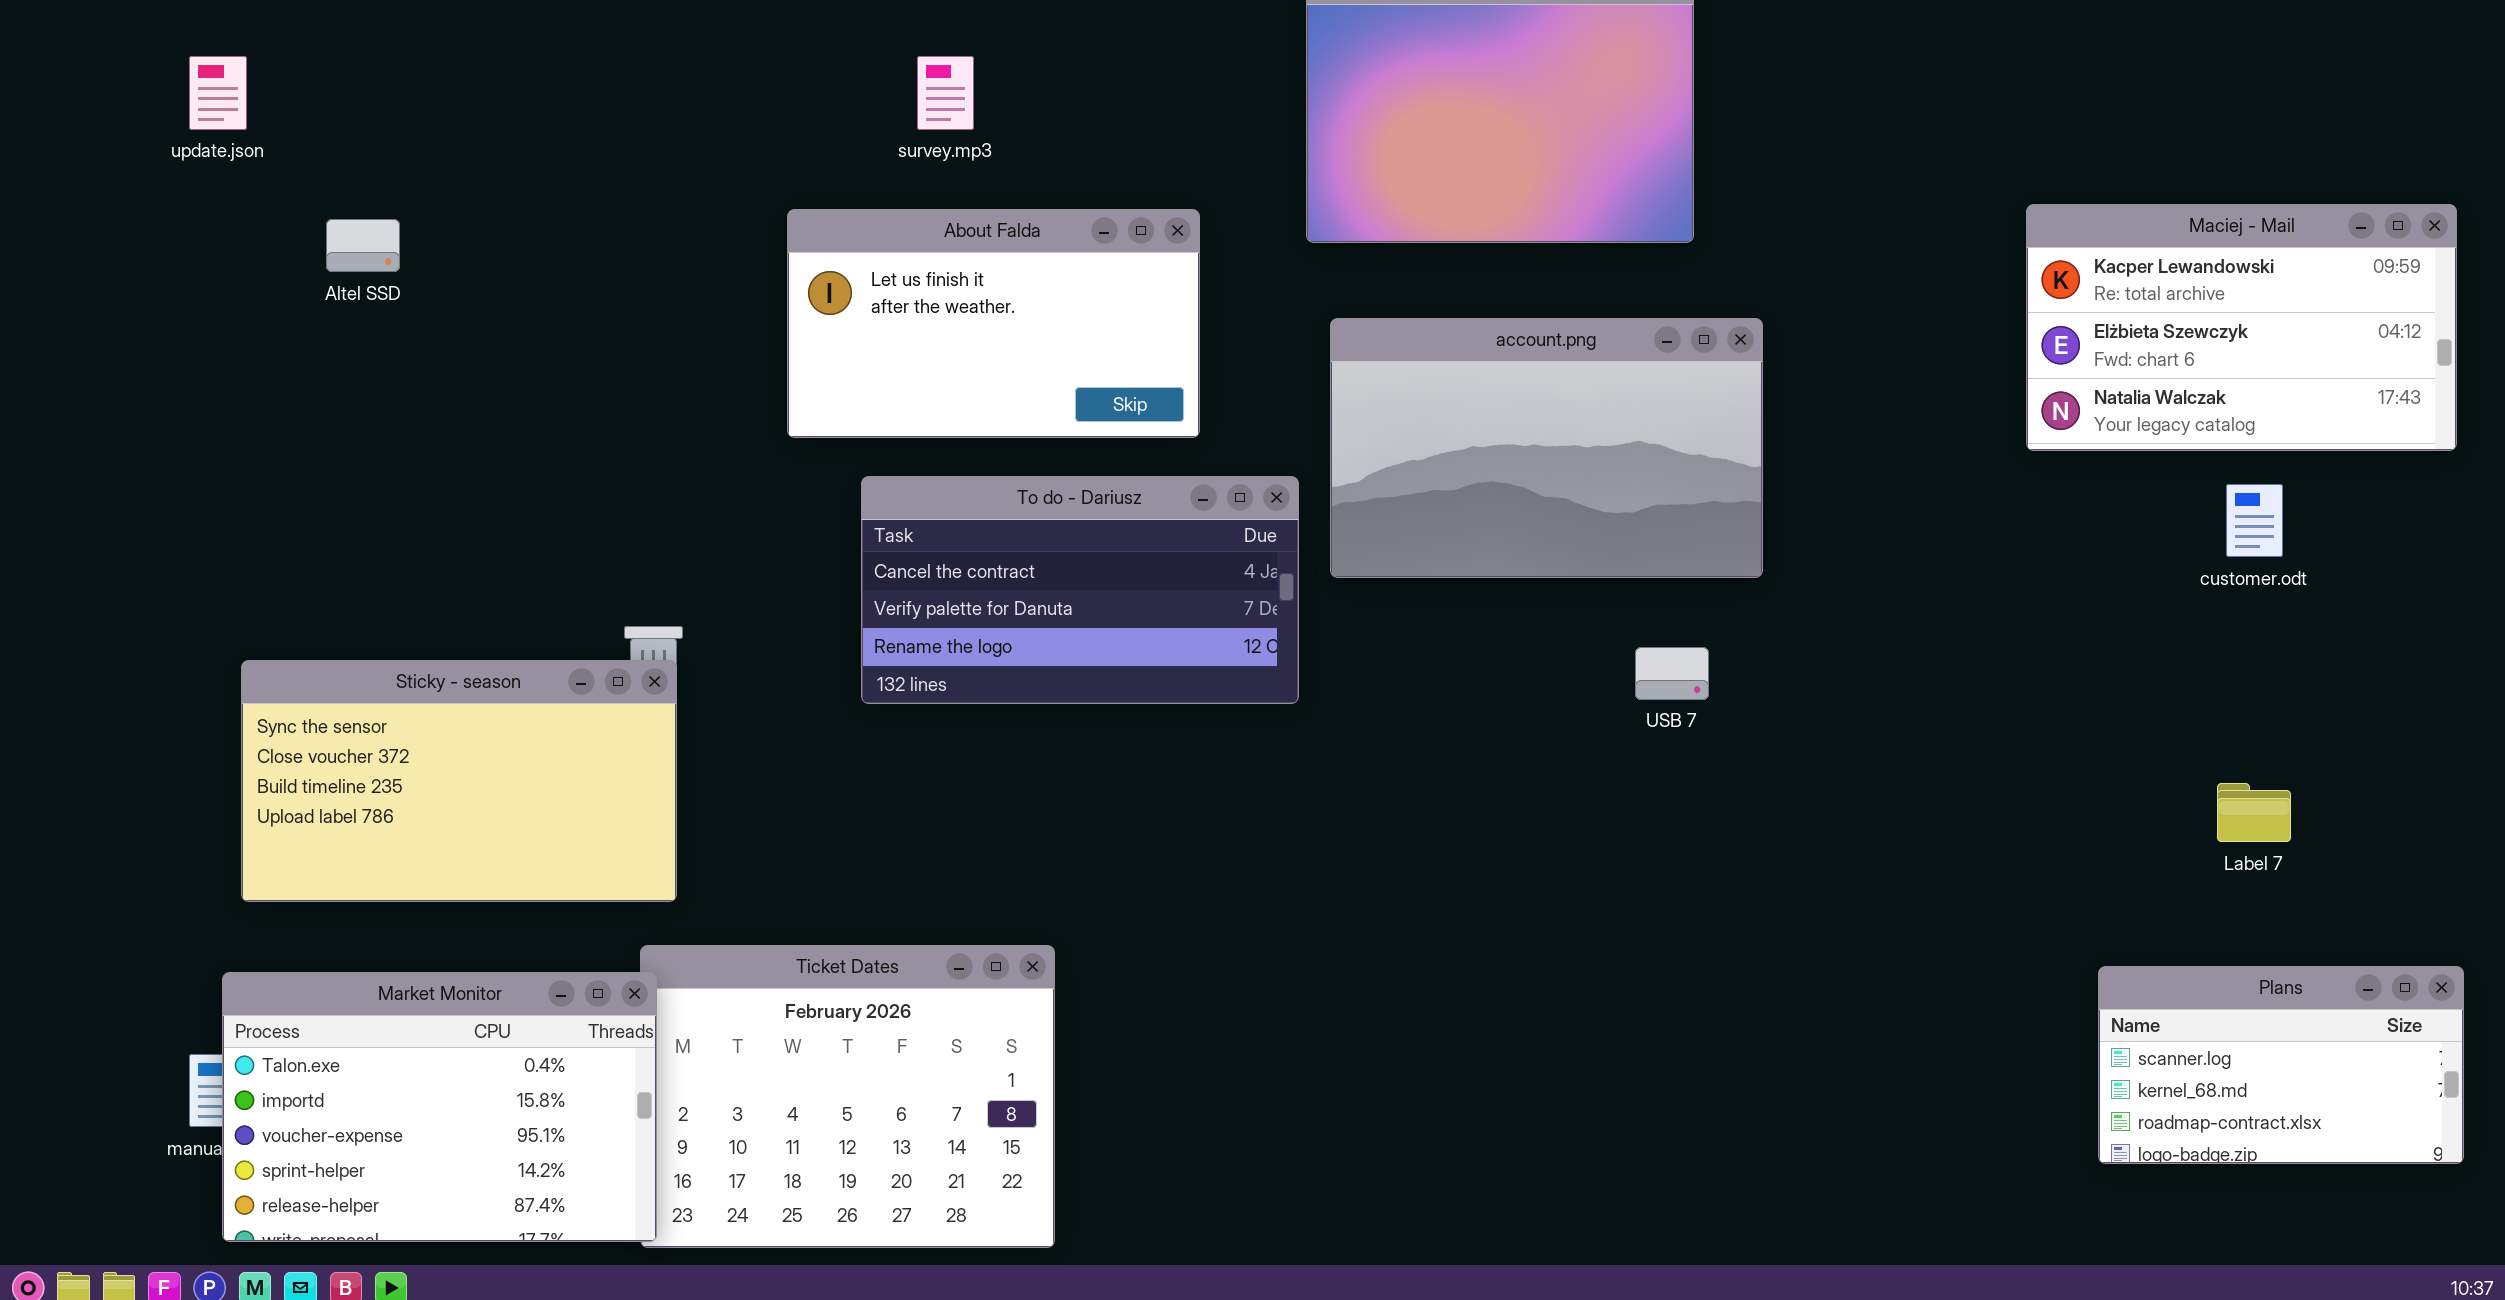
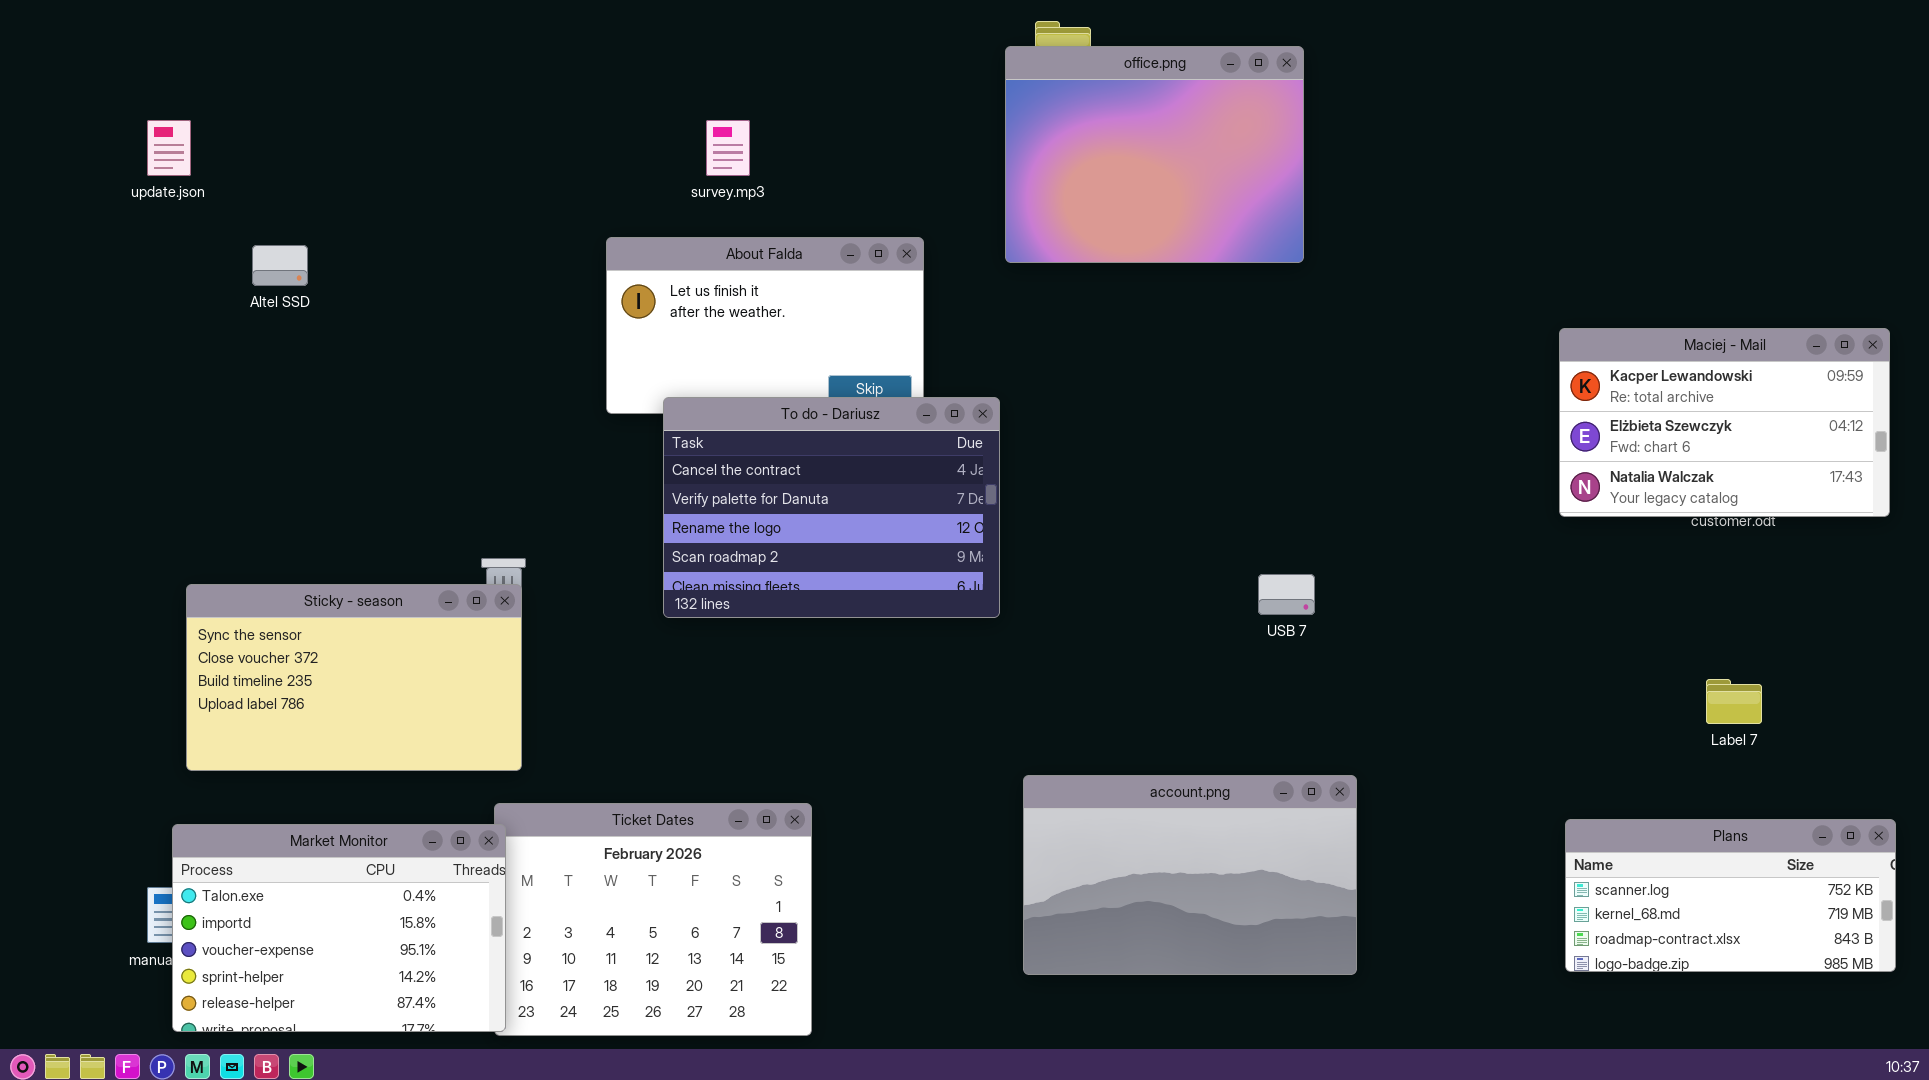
Maciej - Mail: [2026,204,2457,451] -> [1559,328,1890,517], moved
account.png: [1330,318,1763,578] -> [1023,775,1357,975], moved
To do - Dariusz: [861,476,1299,704] -> [663,397,1000,618], resized
Plans: [2098,966,2464,1164] -> [1565,819,1896,972], resized

